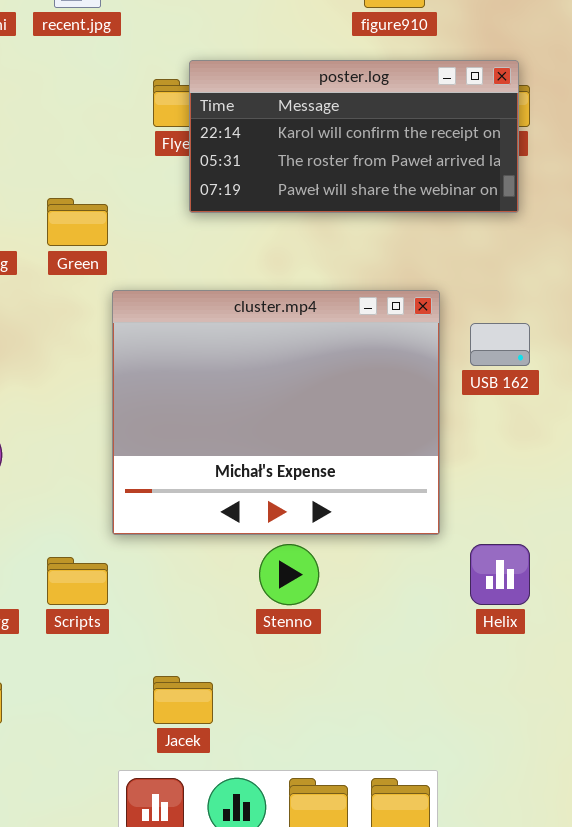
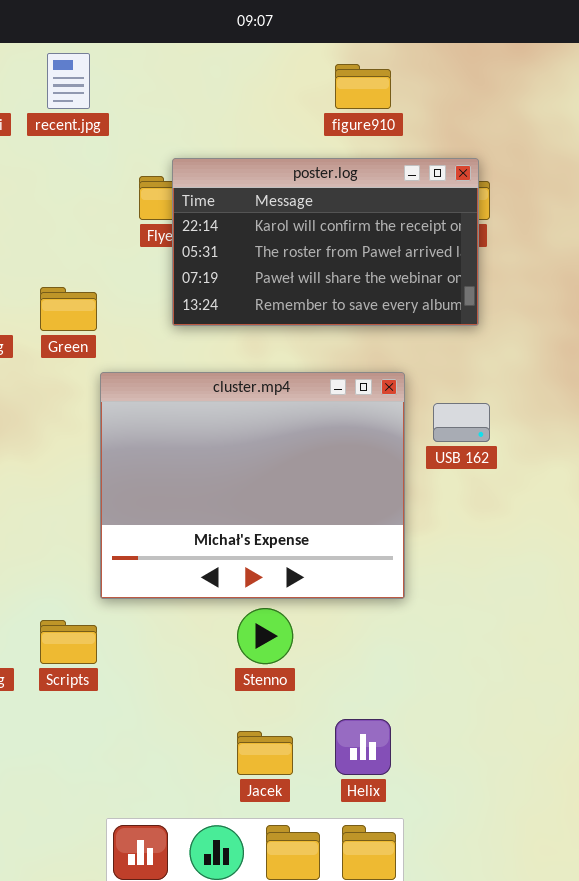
poster.log: [189,60,519,213] -> [172,158,479,326], resized
Helix: [470,544,530,605] -> [335,719,391,775], moved
Jacek: [153,676,213,724] -> [237,731,293,775], moved

